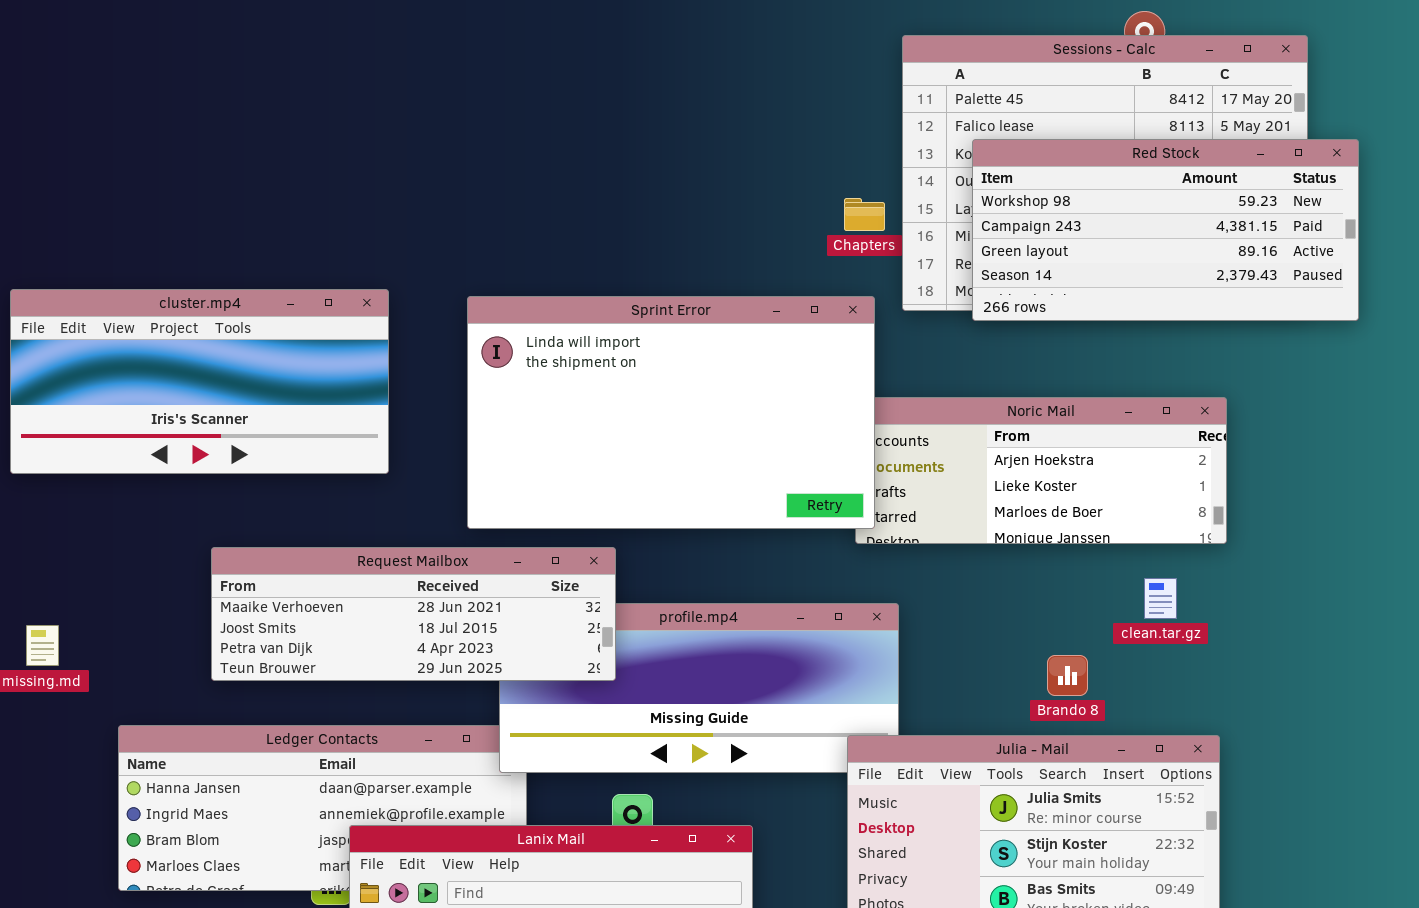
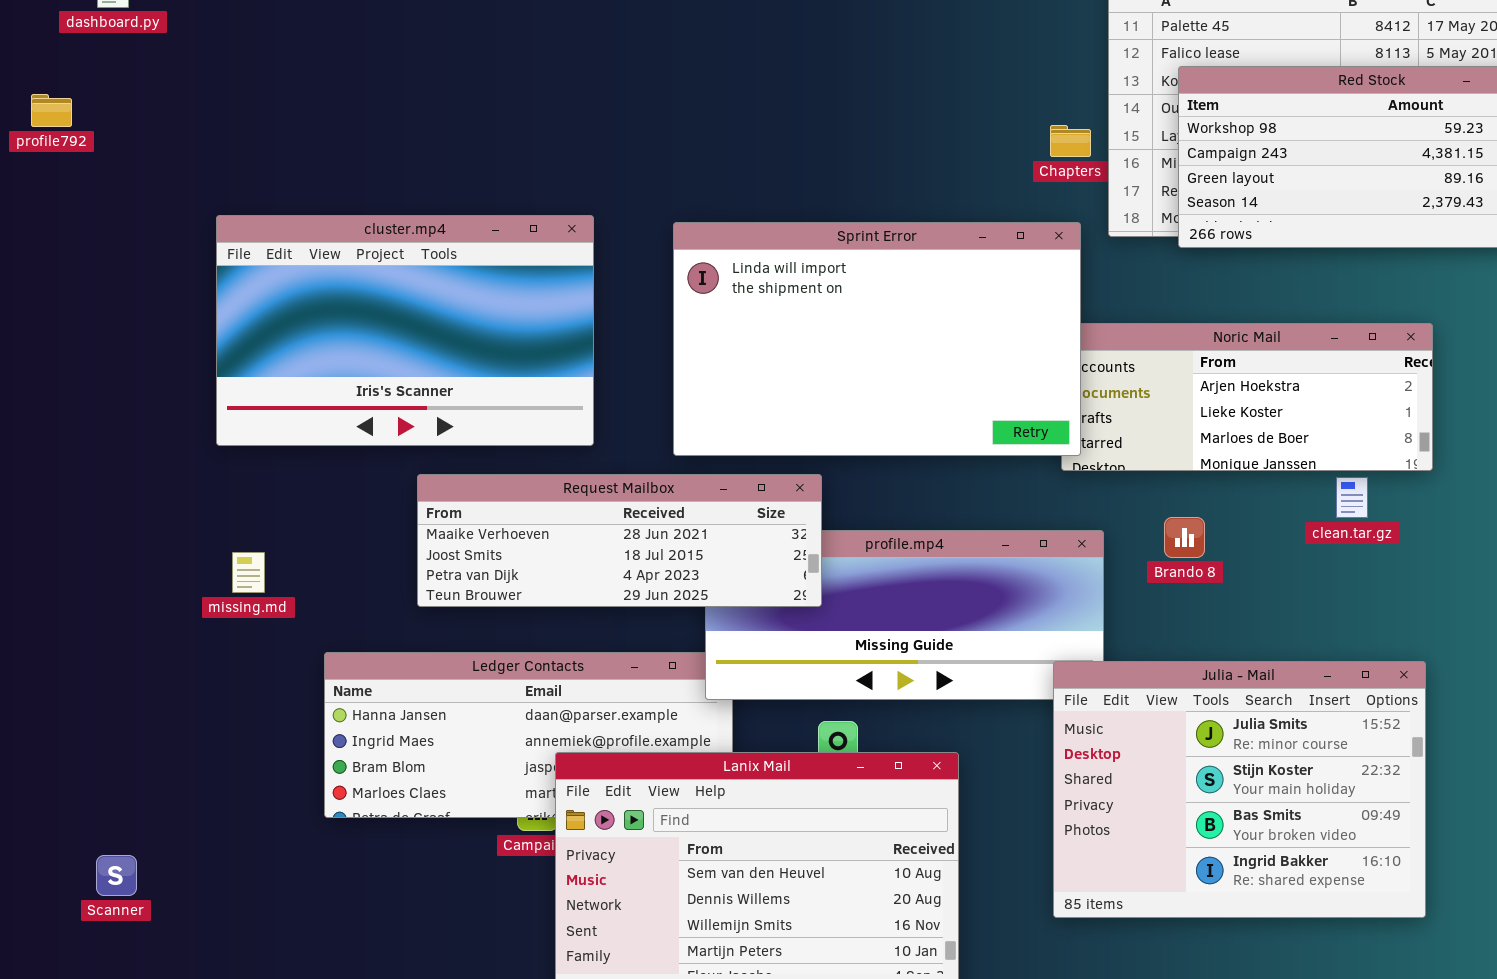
cluster.mp4: [10,289,389,474] -> [216,215,594,446], resized
clean.tar.gz: [1144,578,1177,619] -> [1336,477,1368,518], moved
Brando 8: [1047,655,1088,696] -> [1164,517,1205,558], moved

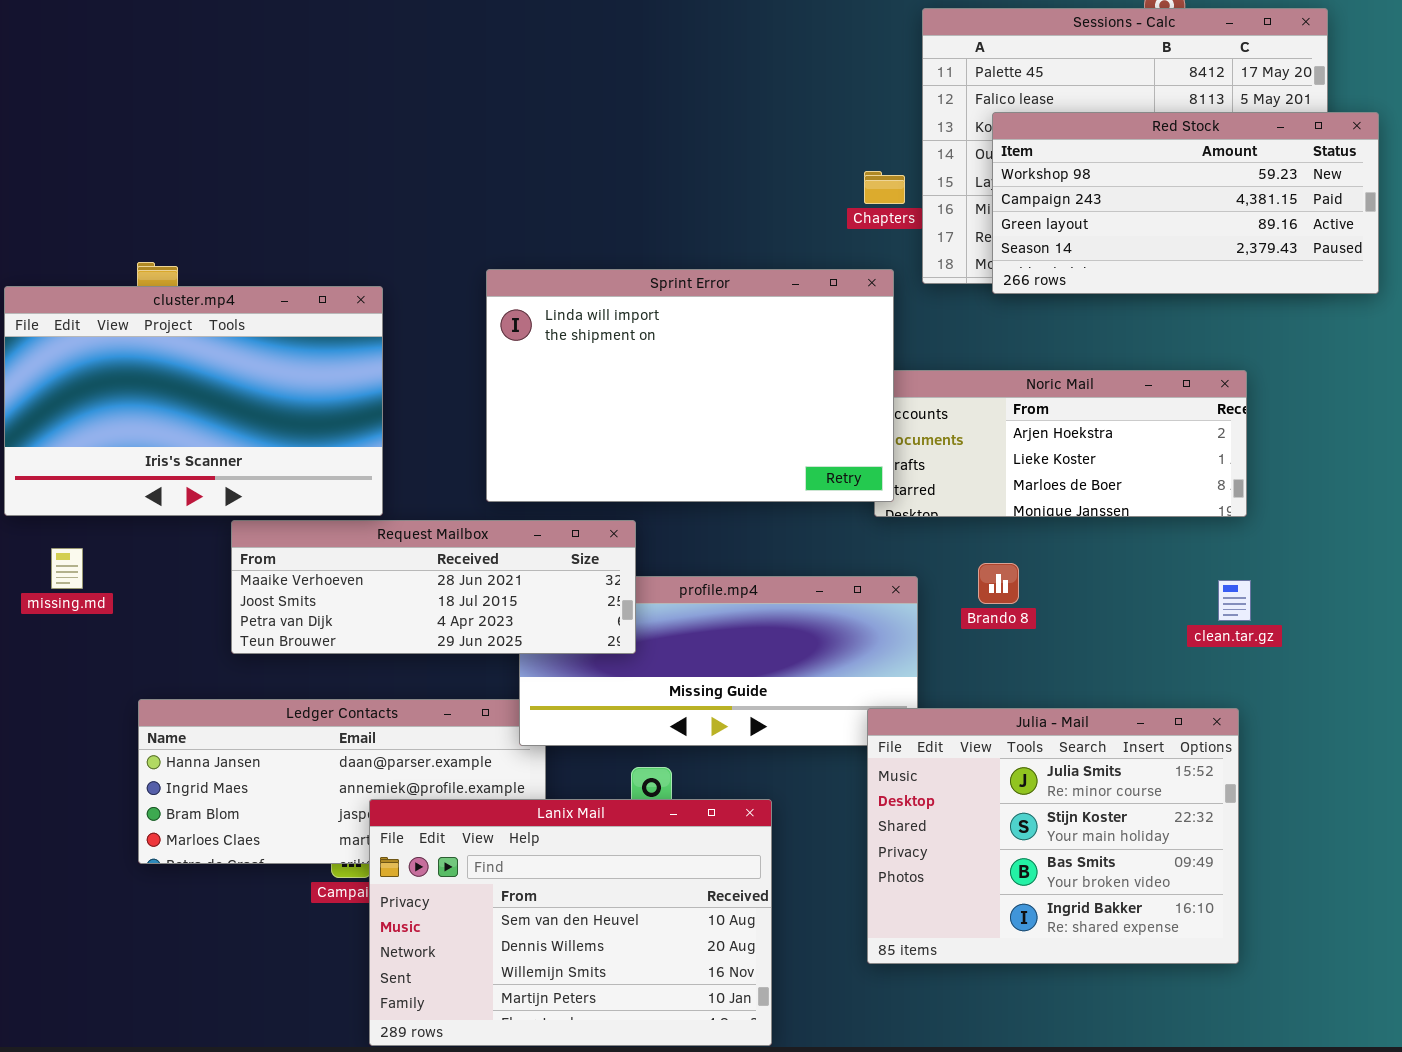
cluster.mp4: [216,215,594,446] -> [4,286,383,516], moved
clean.tar.gz: [1336,477,1368,518] -> [1218,580,1251,621], moved
missing.md: [232,552,265,593] -> [51,548,83,589], moved

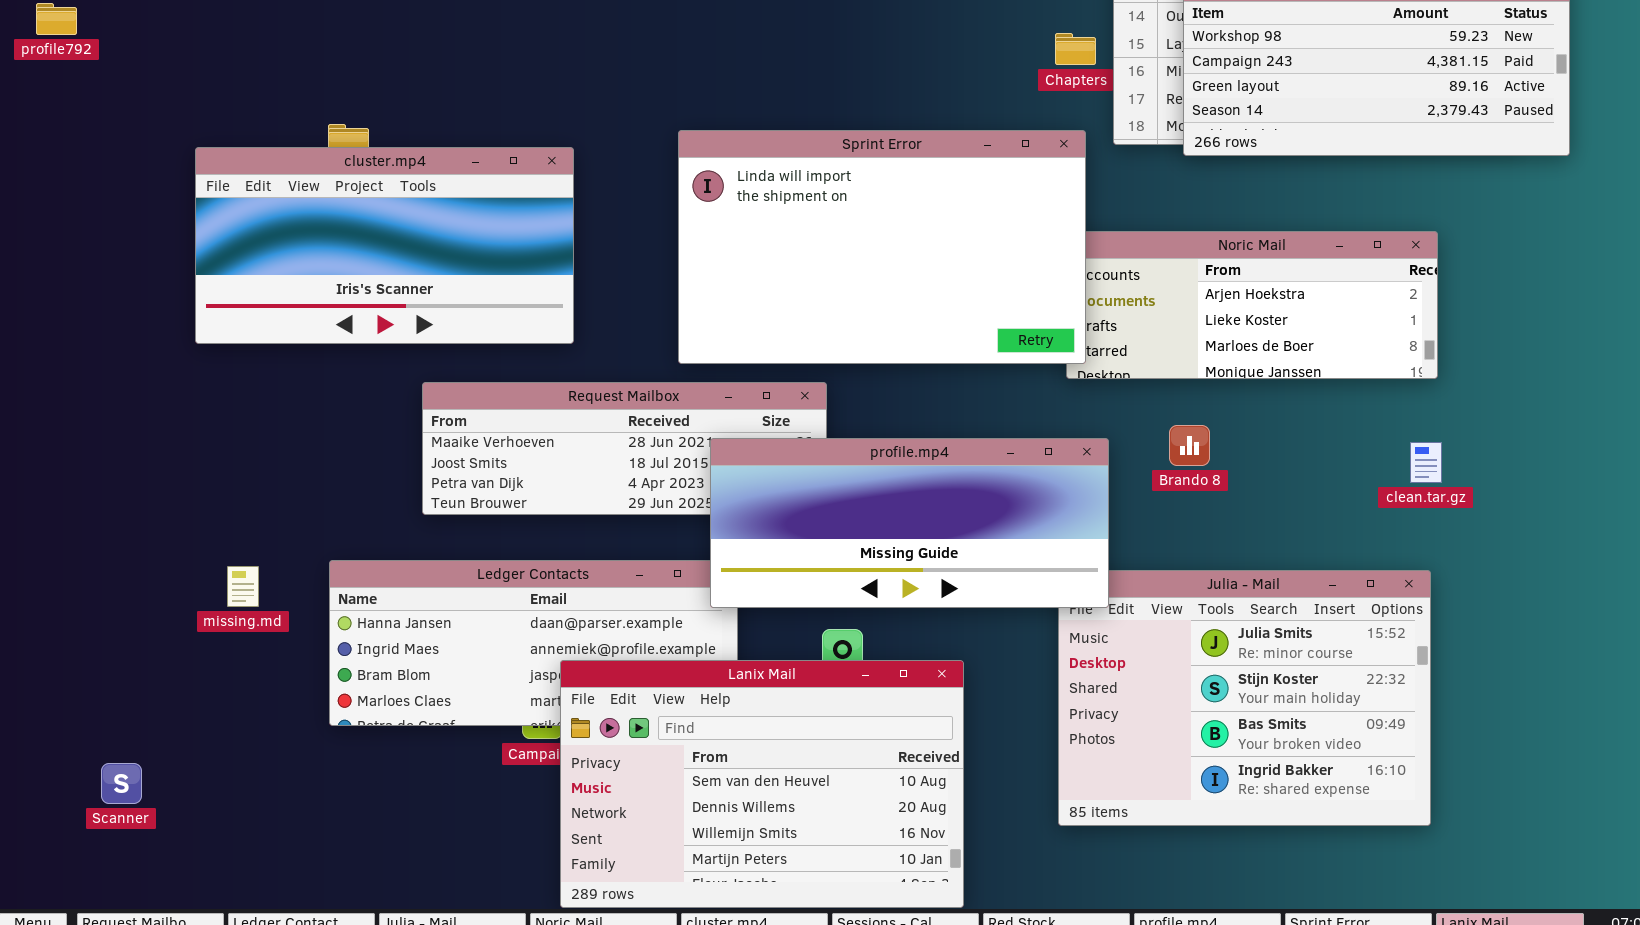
cluster.mp4: [4,286,383,516] -> [195,147,574,344], resized
missing.md: [51,548,83,589] -> [227,566,259,607], moved
profile.mp4: [519,576,918,746] -> [710,438,1109,608], raised

